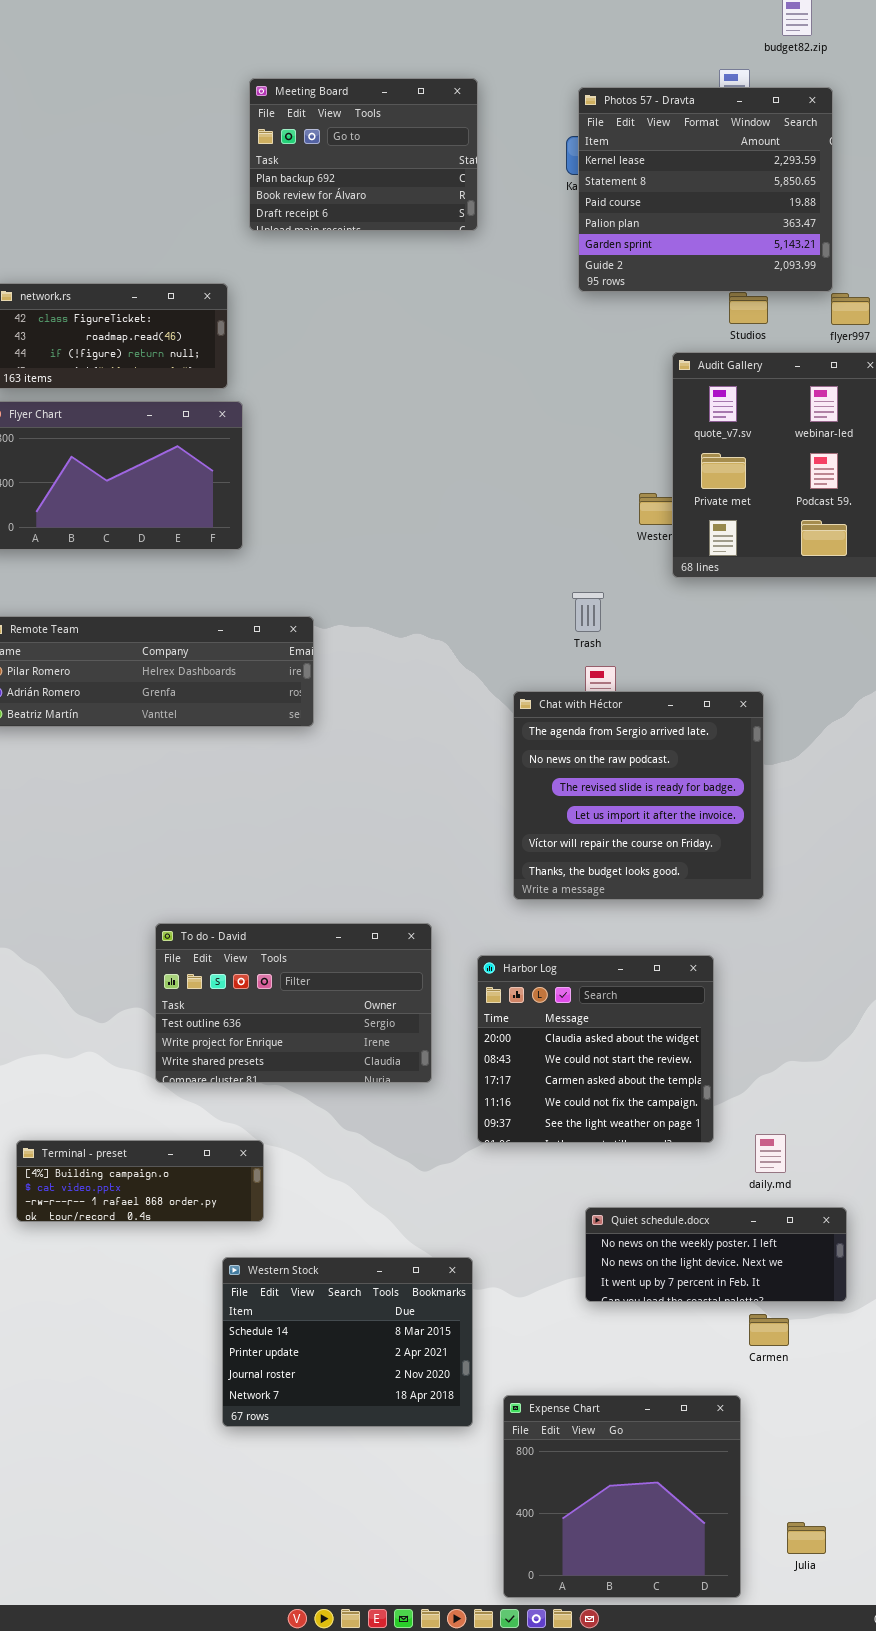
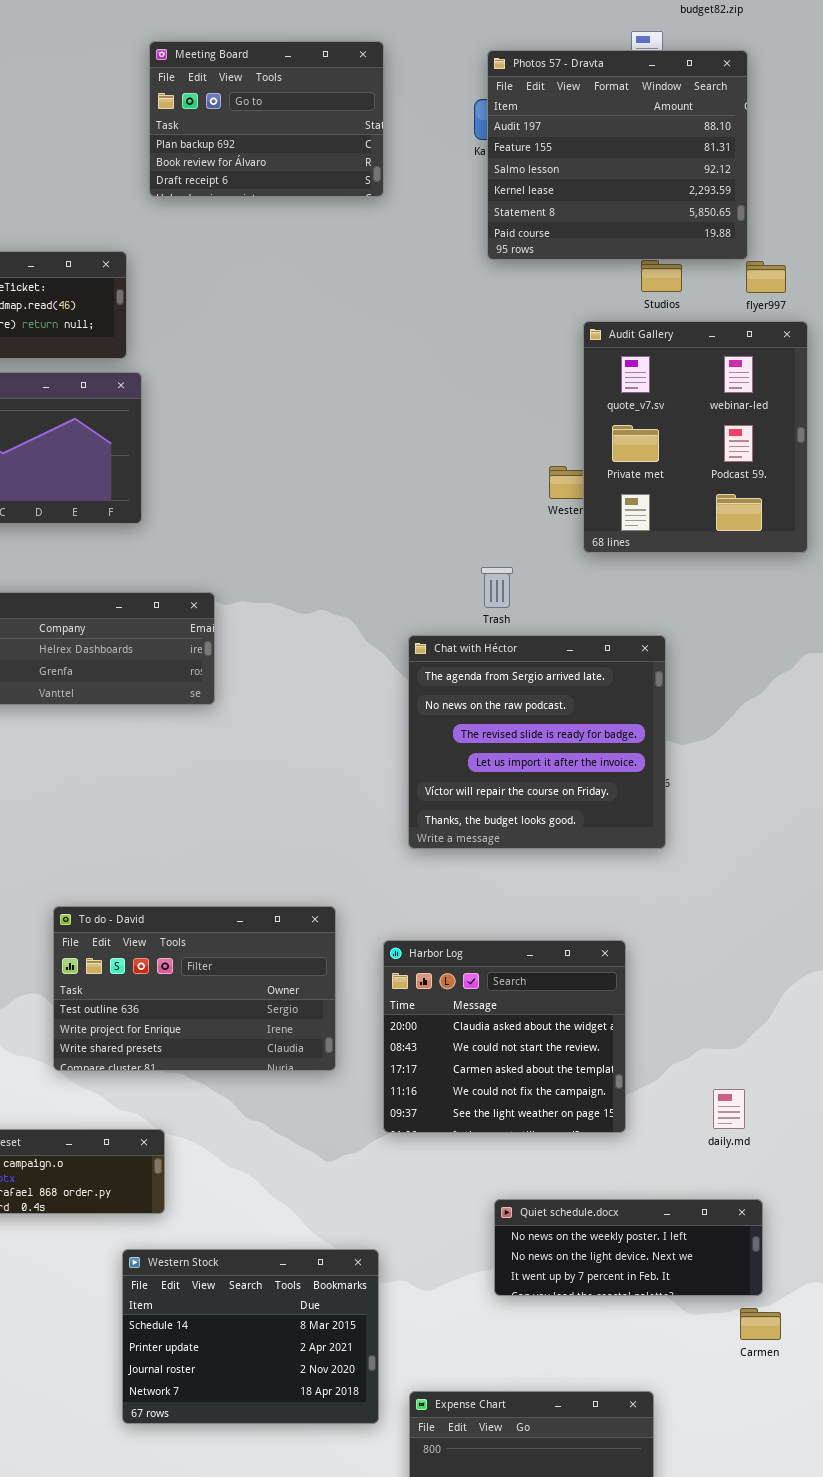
Photos 57 - Dravta: [578,87,833,292] -> [487,50,748,260], scrolled up 3 rows
Chat with Héctor: [513,691,764,900] -> [408,635,666,849], moved
daily.md: [755,1134,786,1173] -> [713,1089,745,1129], moved
Carmen: [749,1314,789,1346] -> [740,1308,781,1340], moved

